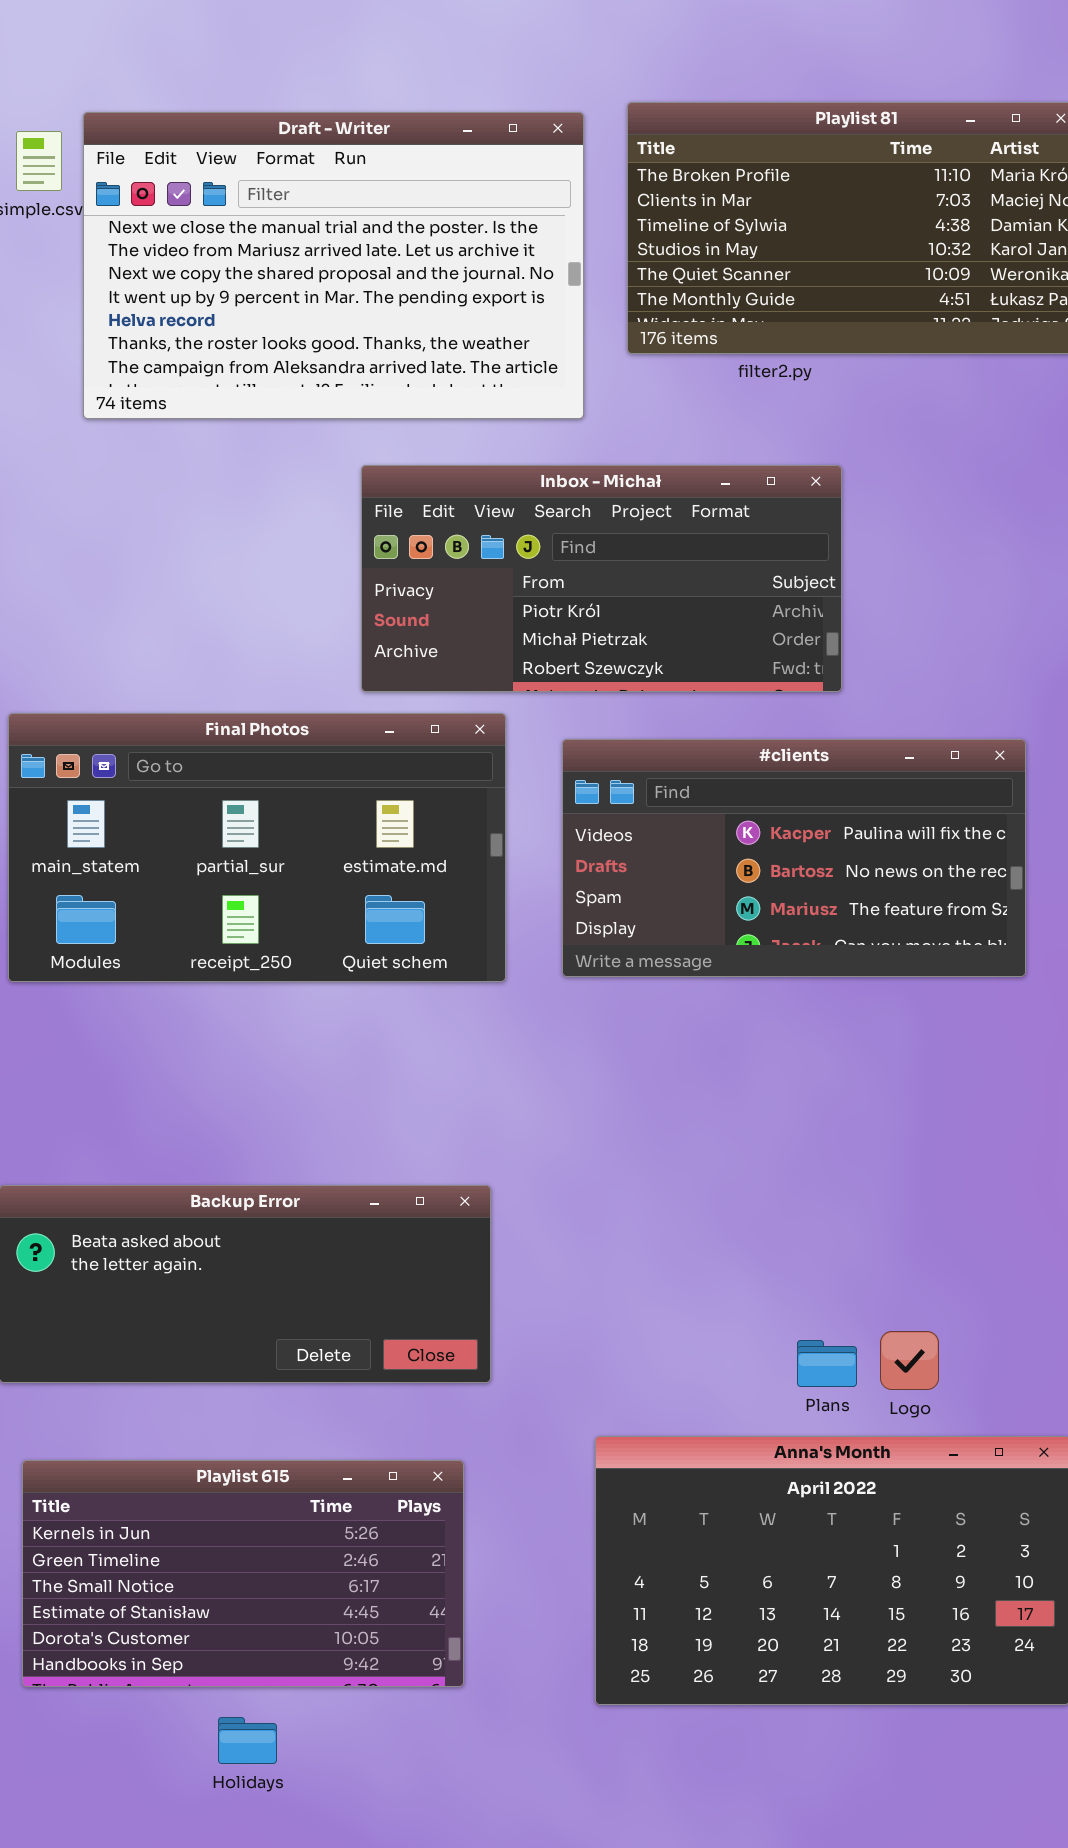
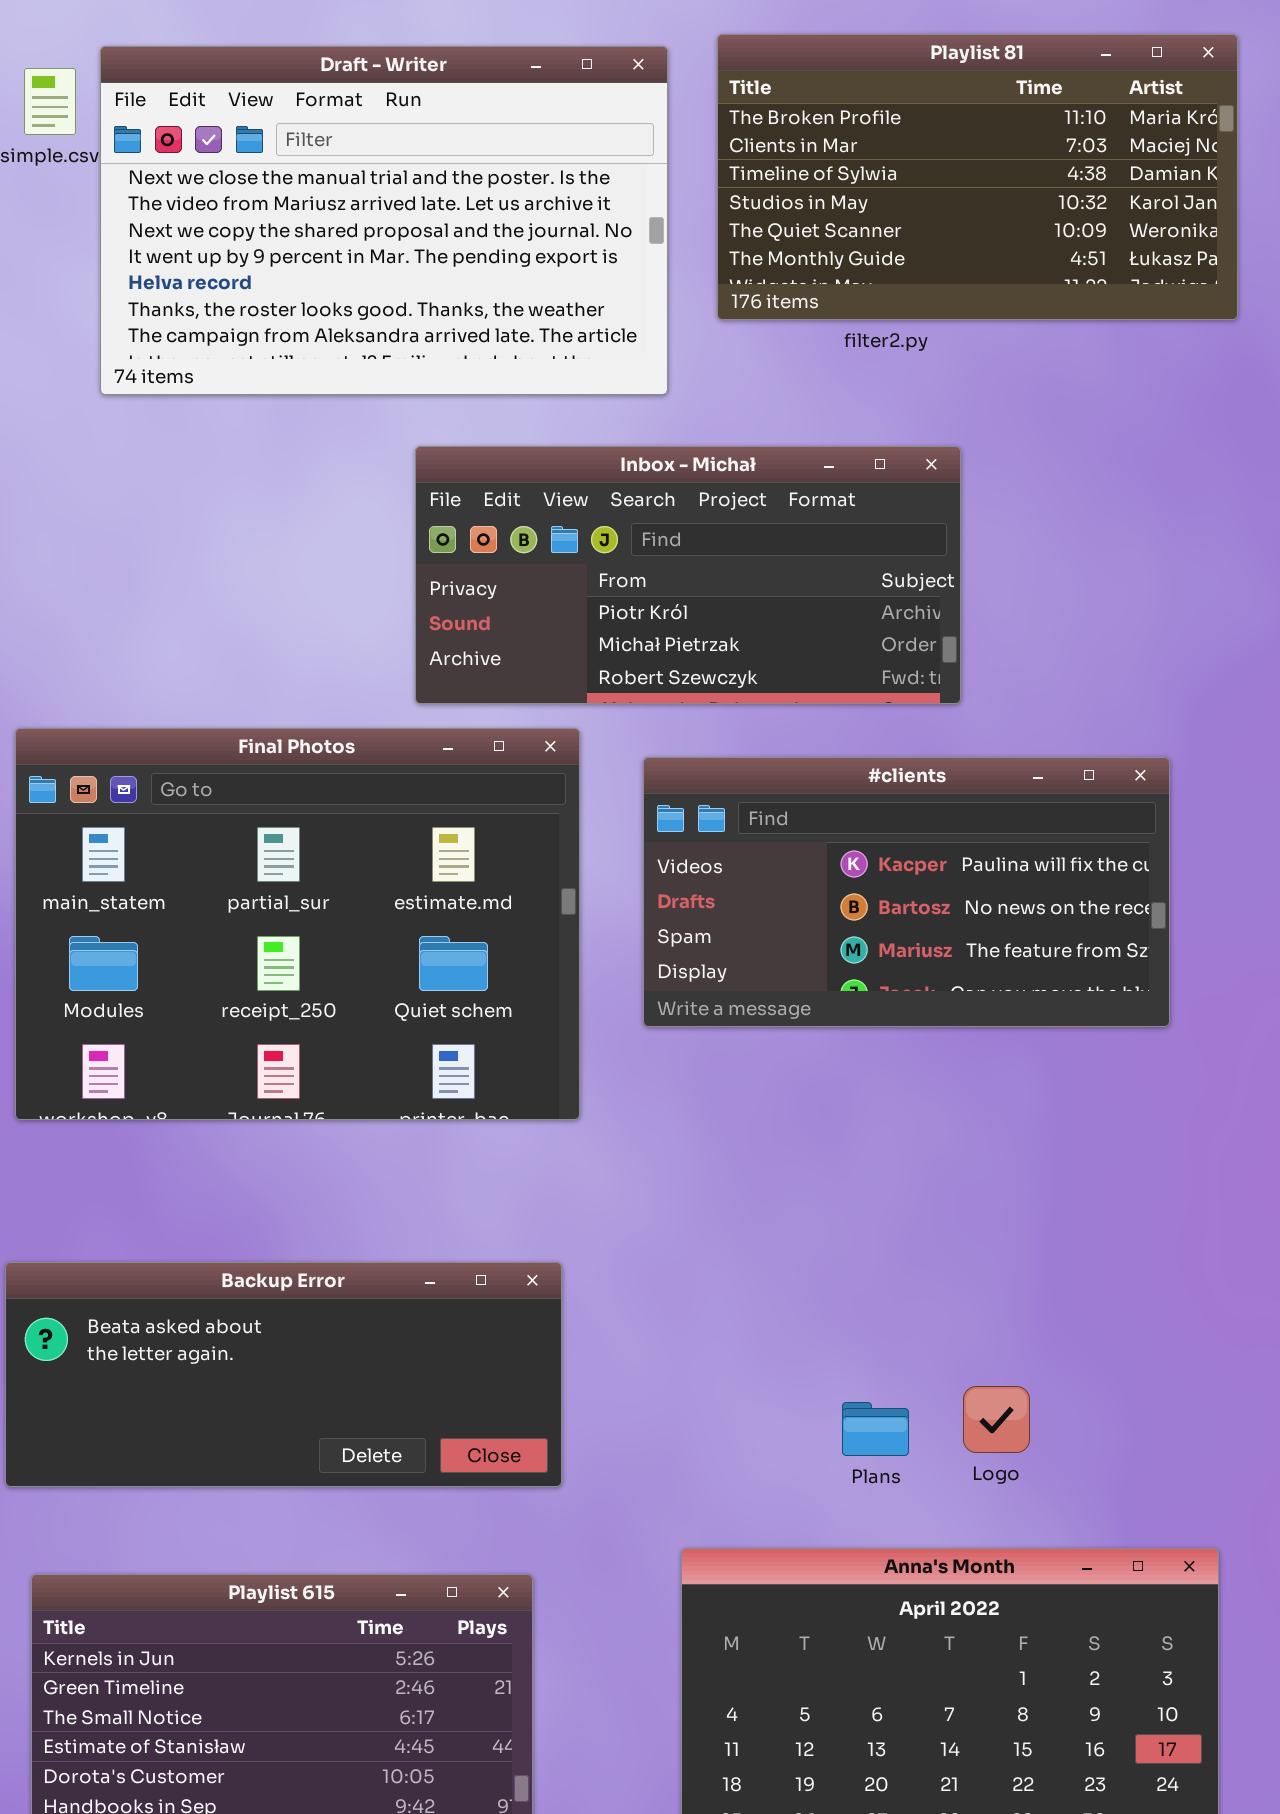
Final Photos: [8,713,506,982] -> [15,728,580,1120], resized
Logo: [880,1331,939,1390] -> [963,1386,1030,1453], moved
Plans: [797,1340,857,1387] -> [842,1402,909,1456], moved

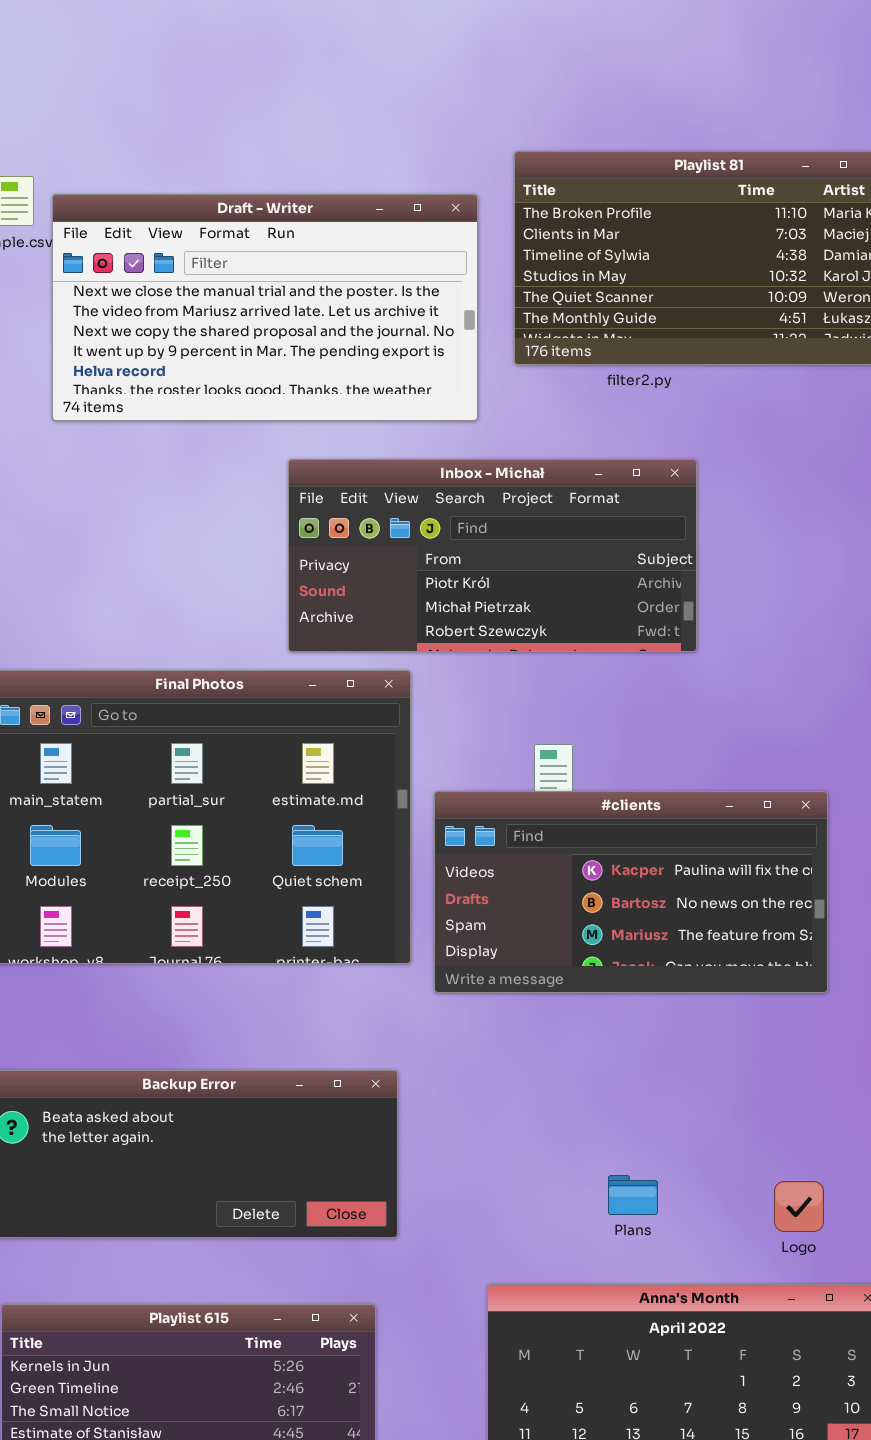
Draft - Writer: [100,46,668,395] -> [52,194,478,421], resized
#clients: [643,757,1170,1027] -> [434,791,828,993], moved
Logo: [963,1386,1030,1453] -> [774,1181,824,1232], moved

